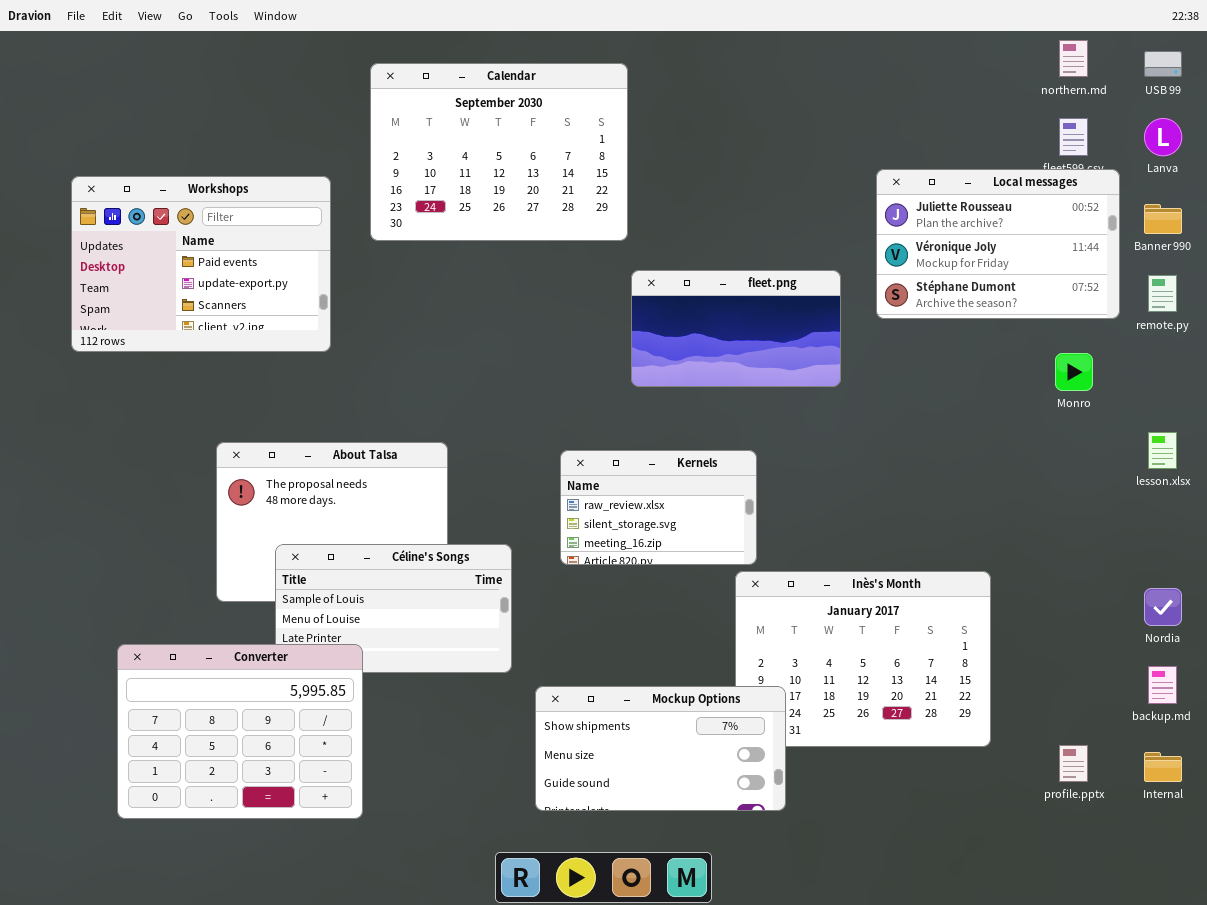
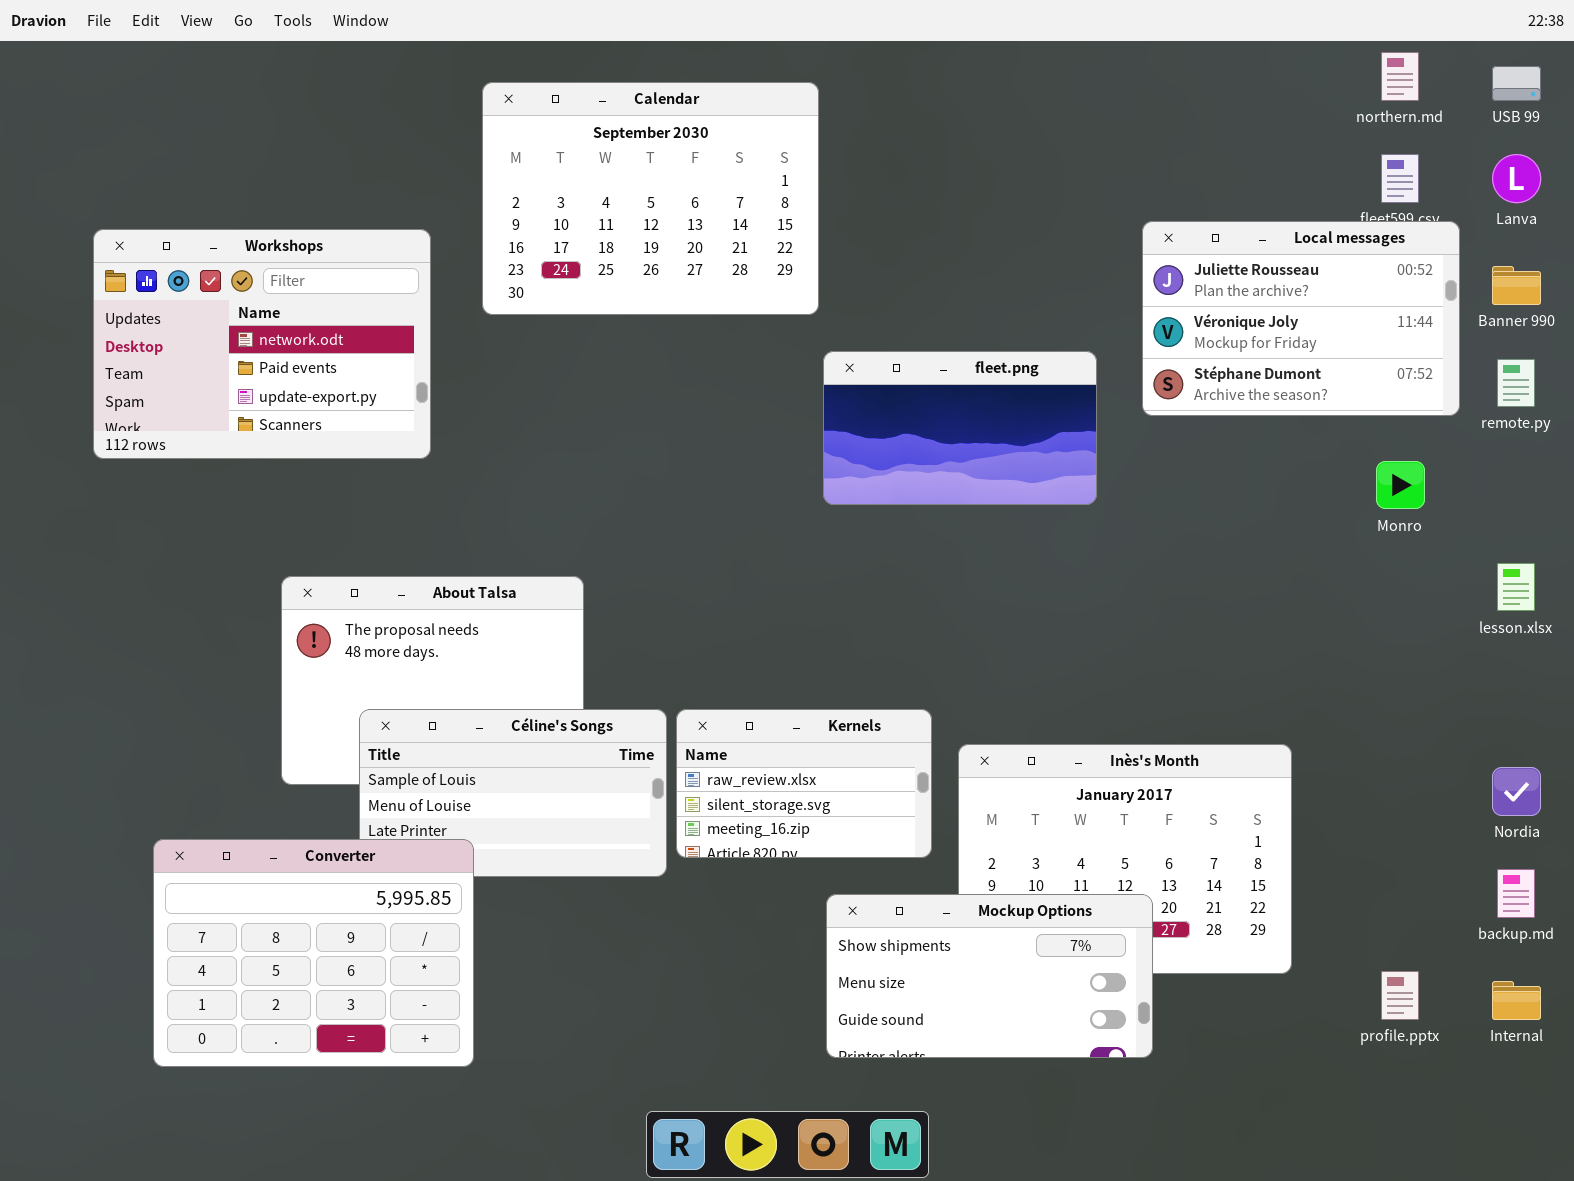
Workshops: [71,176,331,352] -> [93,229,431,459], scrolled up 1 row
Kernels: [560,450,757,565] -> [676,709,932,858], moved
Mockup Options: [535,686,786,811] -> [826,894,1153,1058], moved

